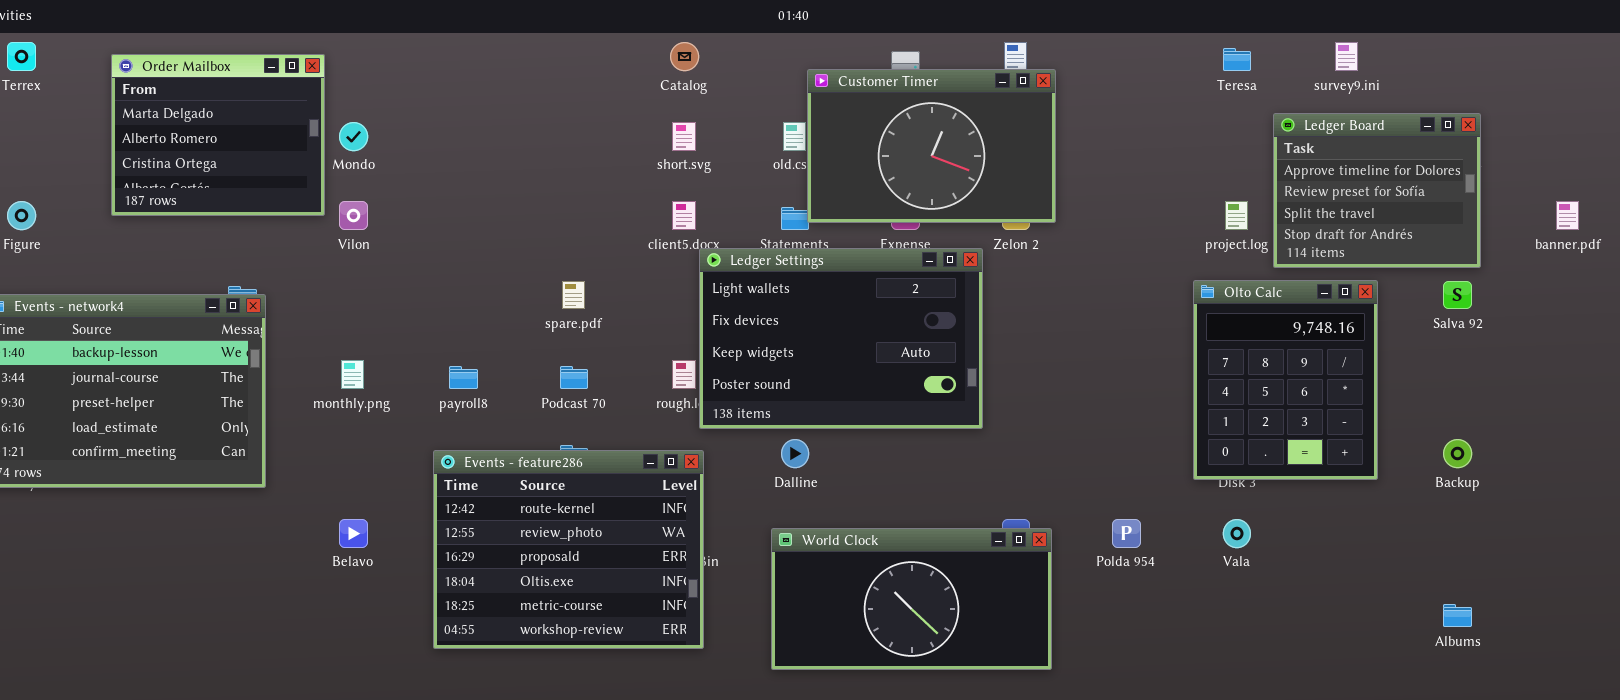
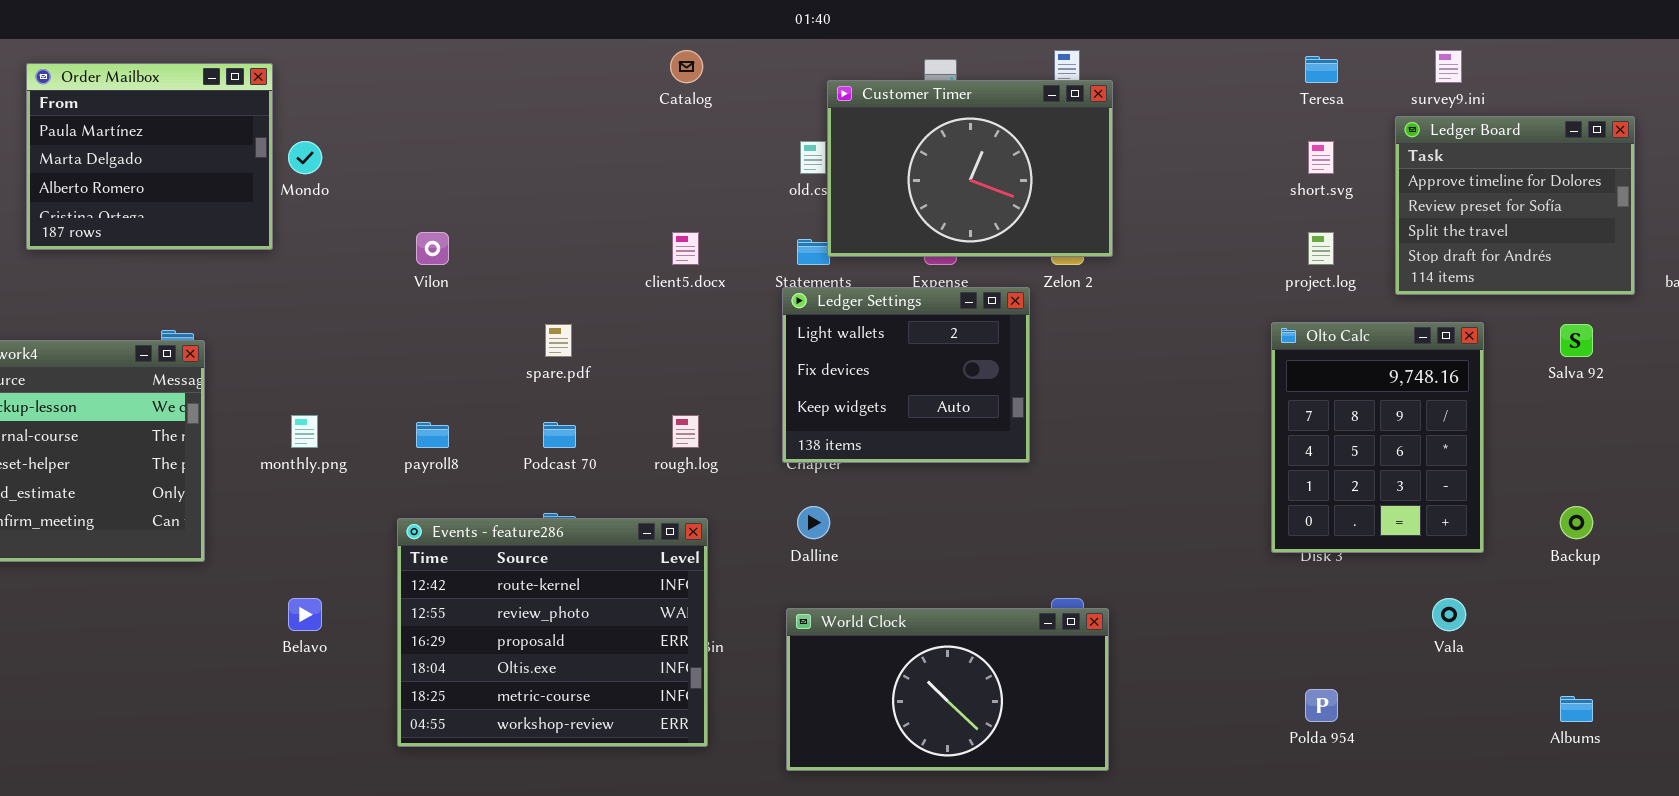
Order Mailbox: [111,54,325,216] -> [26,63,273,250], scrolled up 1 row
Ledger Board: [1273,113,1481,268] -> [1395,116,1635,295], moved
short.svg: [672,122,696,151] -> [1308,141,1334,174], moved
Vilon: [339,201,368,230] -> [416,232,449,265], moved
Ledger Settings: [699,248,983,429] -> [782,287,1030,463], resized
Polda 954: [1112,519,1141,548] -> [1305,689,1338,722], moved
Vala: [1223,519,1251,548] -> [1432,598,1466,631], moved

